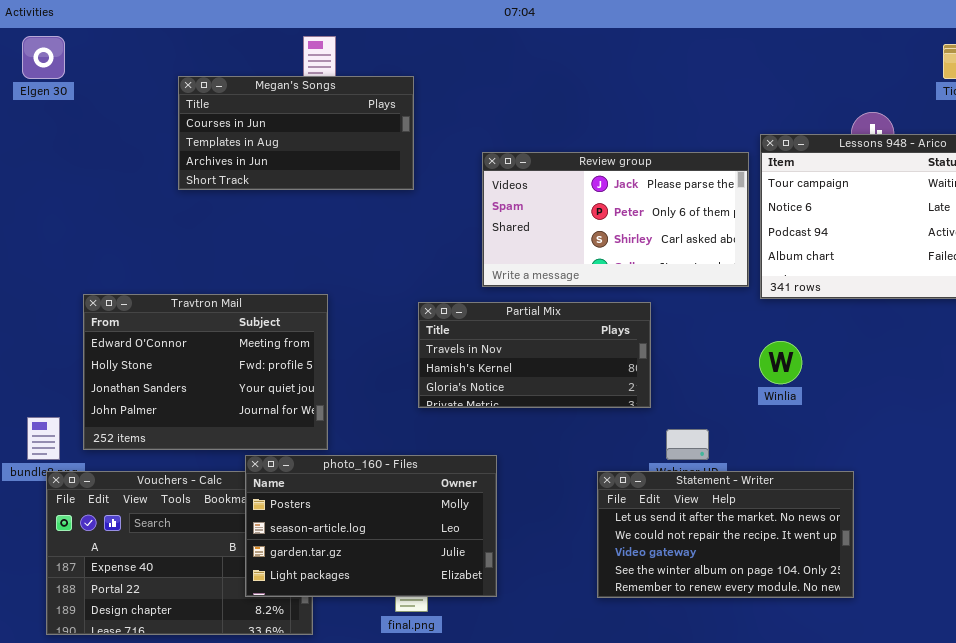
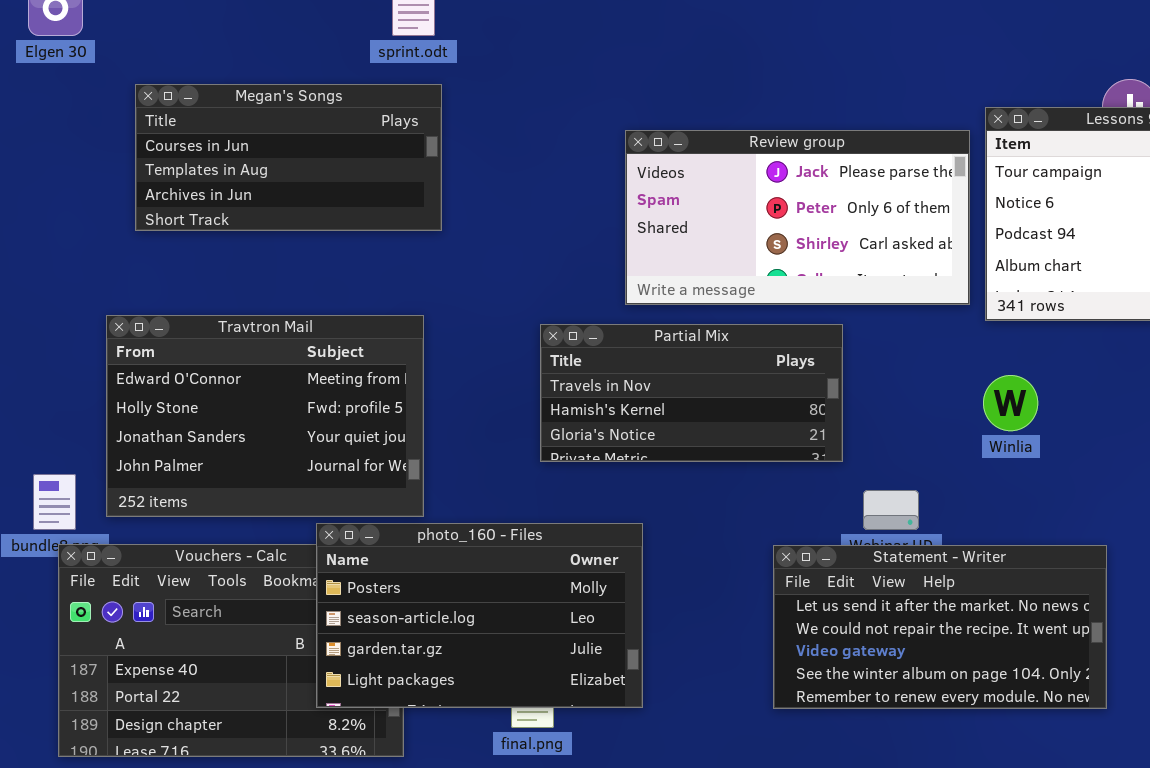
Megan's Songs: [178,76,414,190] -> [135,84,442,231], moved

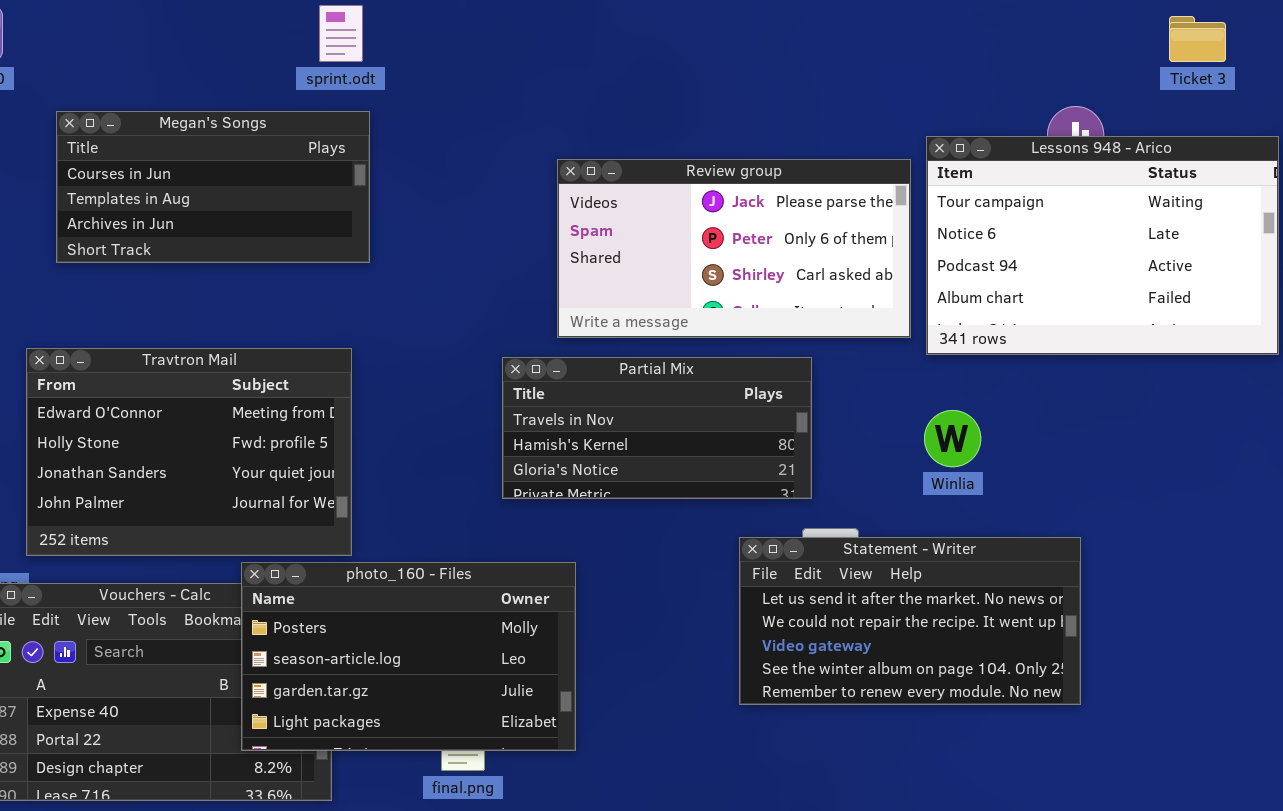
Partial Mix: [540,324,843,462] -> [502,357,812,499], moved
Statement - Writer: [773,545,1107,709] -> [739,537,1081,705], moved

